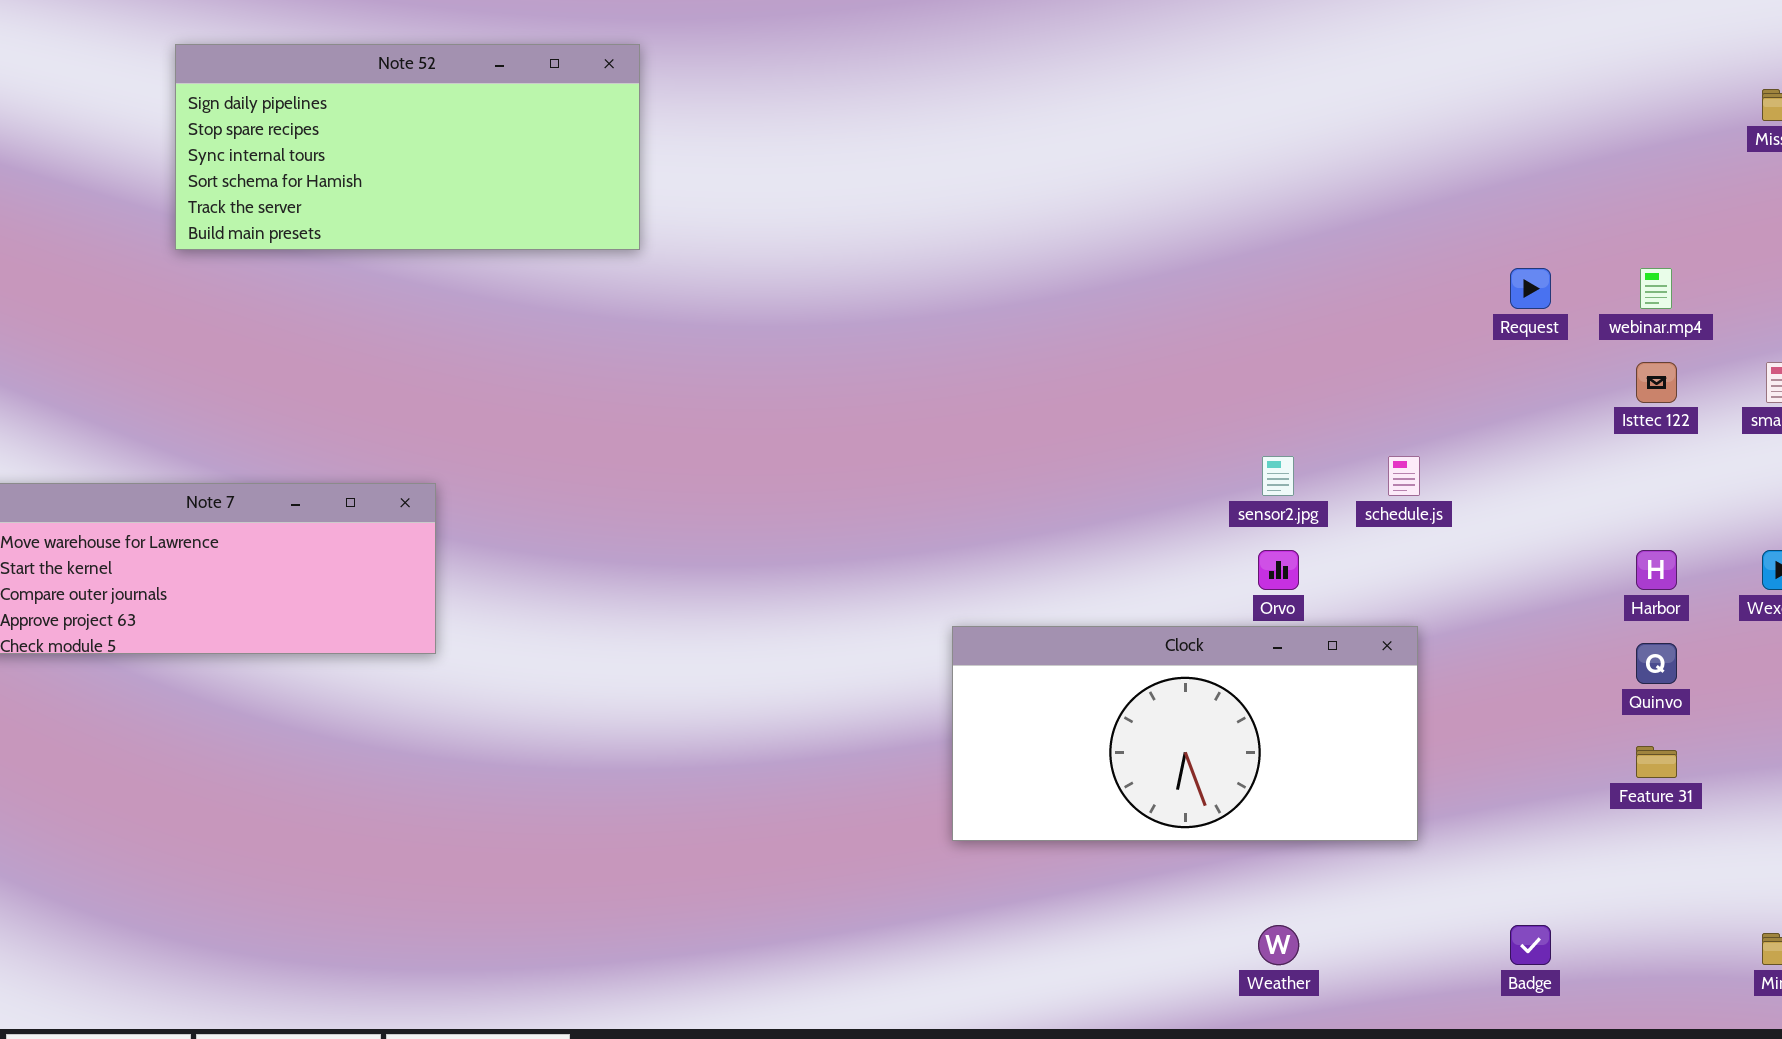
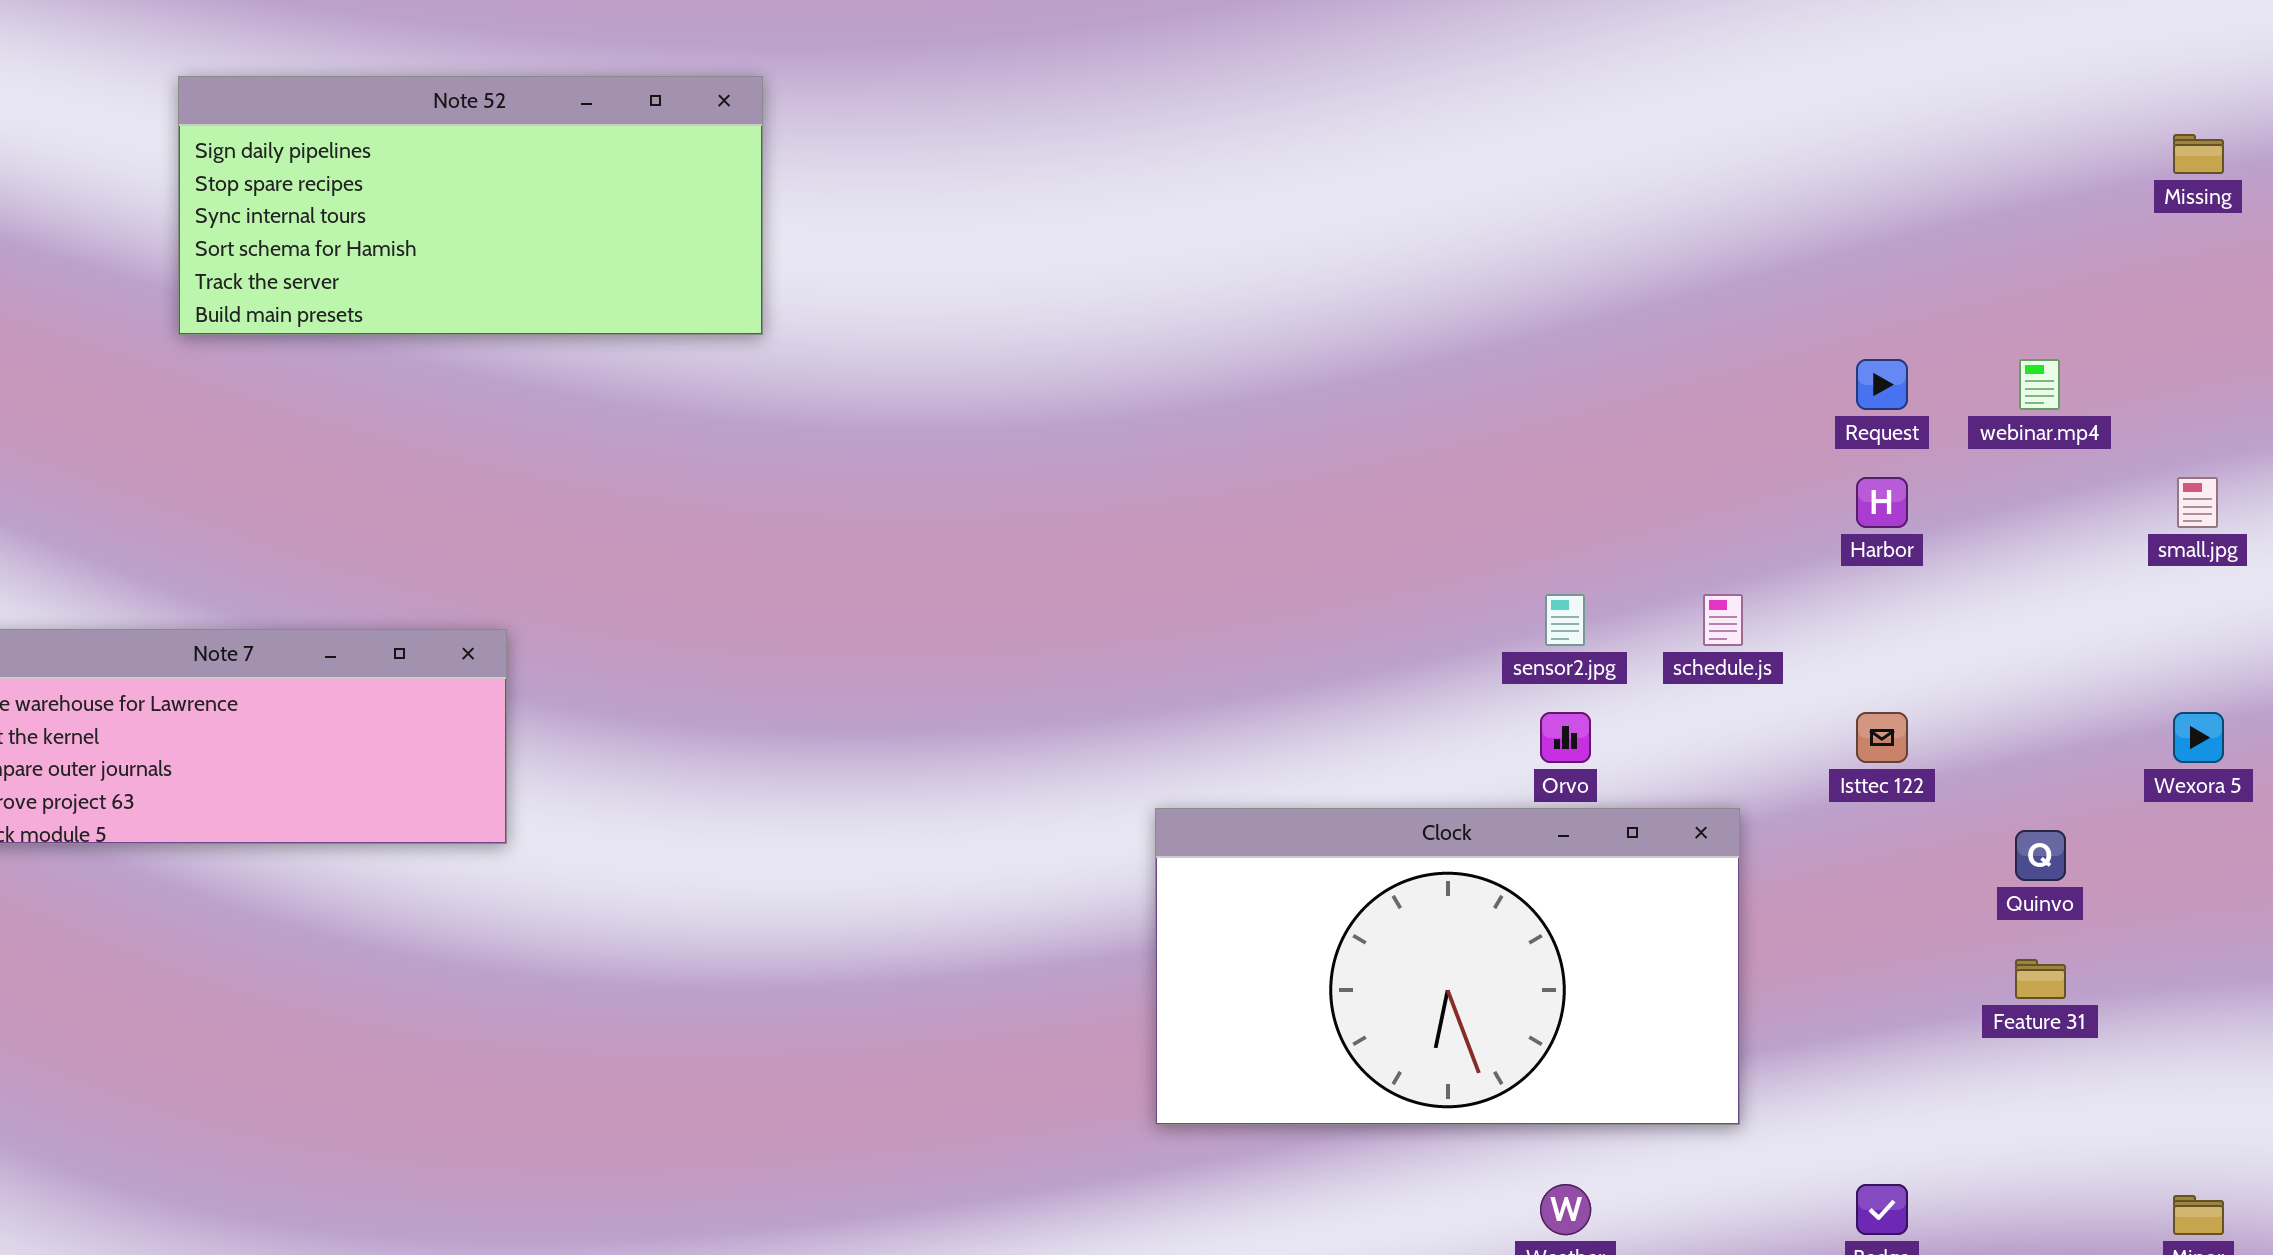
Isttec 122: [1636,362,1677,403] -> [1856,712,1908,763], moved
Harbor: [1636,550,1677,590] -> [1856,477,1908,528], moved
Clock: [952,626,1418,841] -> [1155,808,1740,1125], resized

